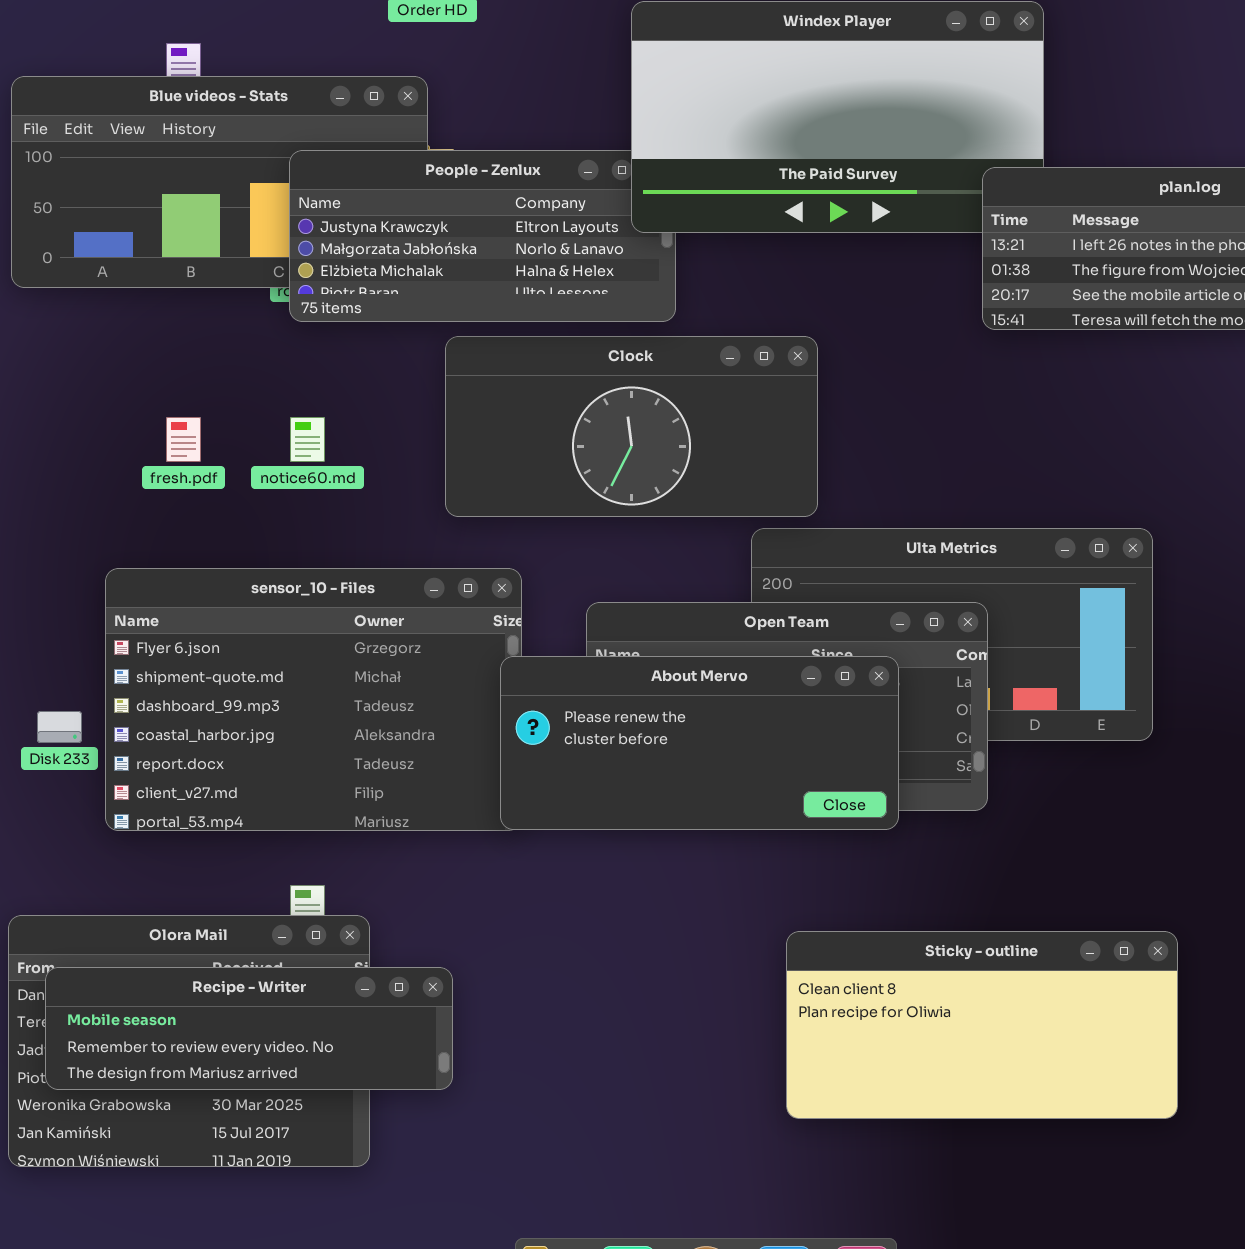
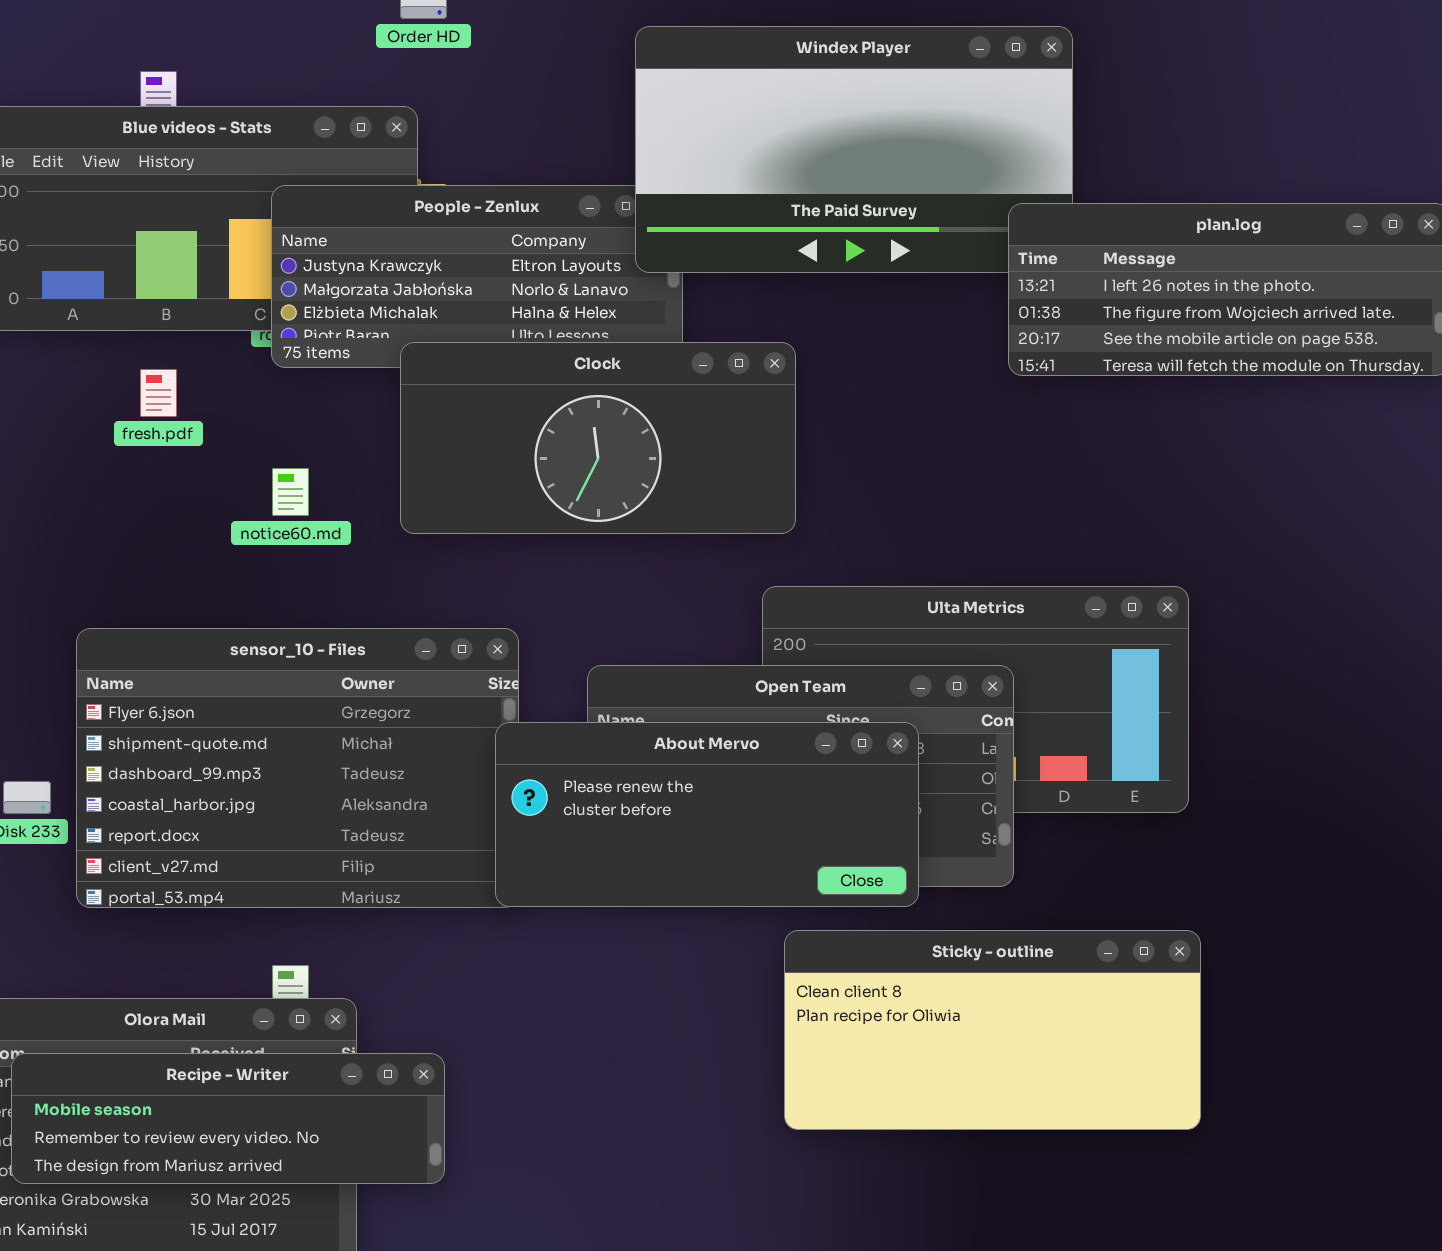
Clock: [445,336,818,517] -> [400,342,796,534], moved
fresh.pdf: [166,417,201,462] -> [140,369,177,417], moved
Sticky - outline: [786,931,1178,1119] -> [784,930,1201,1130], moved

